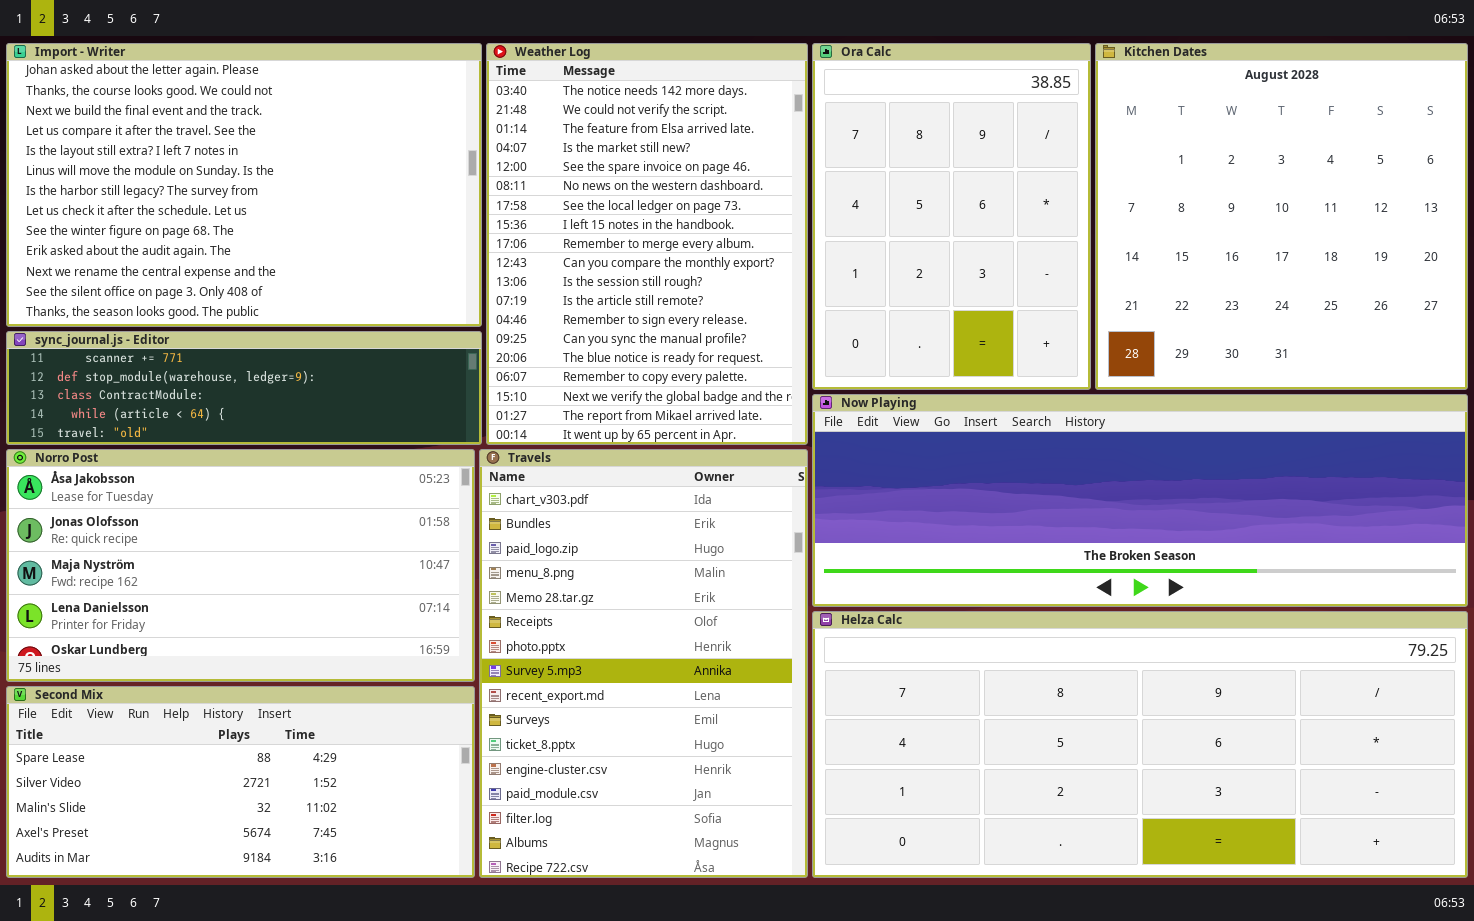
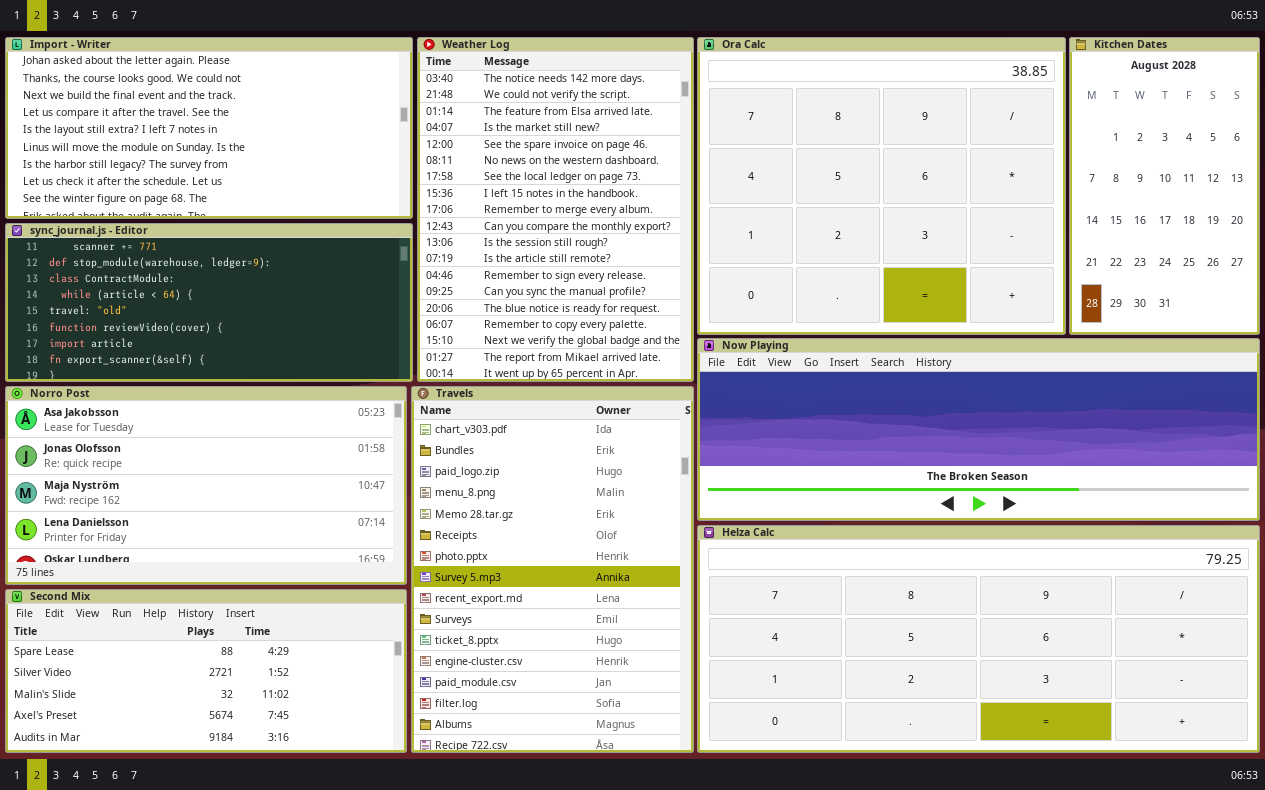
Import - Writer: [6,43,482,327] -> [5,37,413,219], resized
Ora Calc: [812,43,1091,390] -> [697,37,1066,335], resized
Kitchen Dates: [1095,43,1468,390] -> [1069,37,1260,335], resized
sync_journal.js - Editor: [6,331,482,445] -> [5,223,413,382], resized

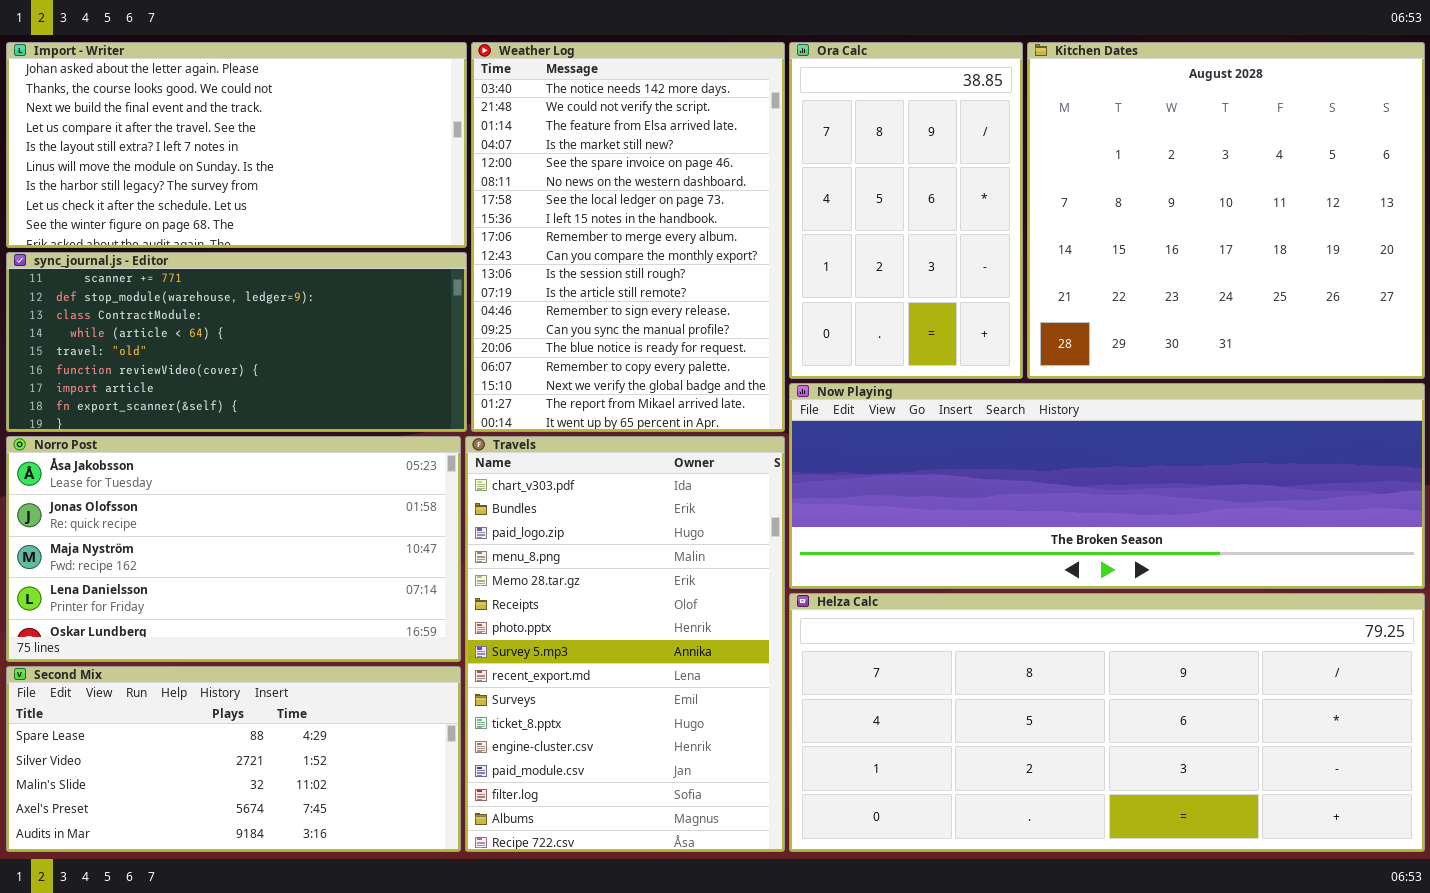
Ora Calc: [697,37,1066,335] -> [789,42,1023,379], resized
Kitchen Dates: [1069,37,1260,335] -> [1027,42,1425,379], resized

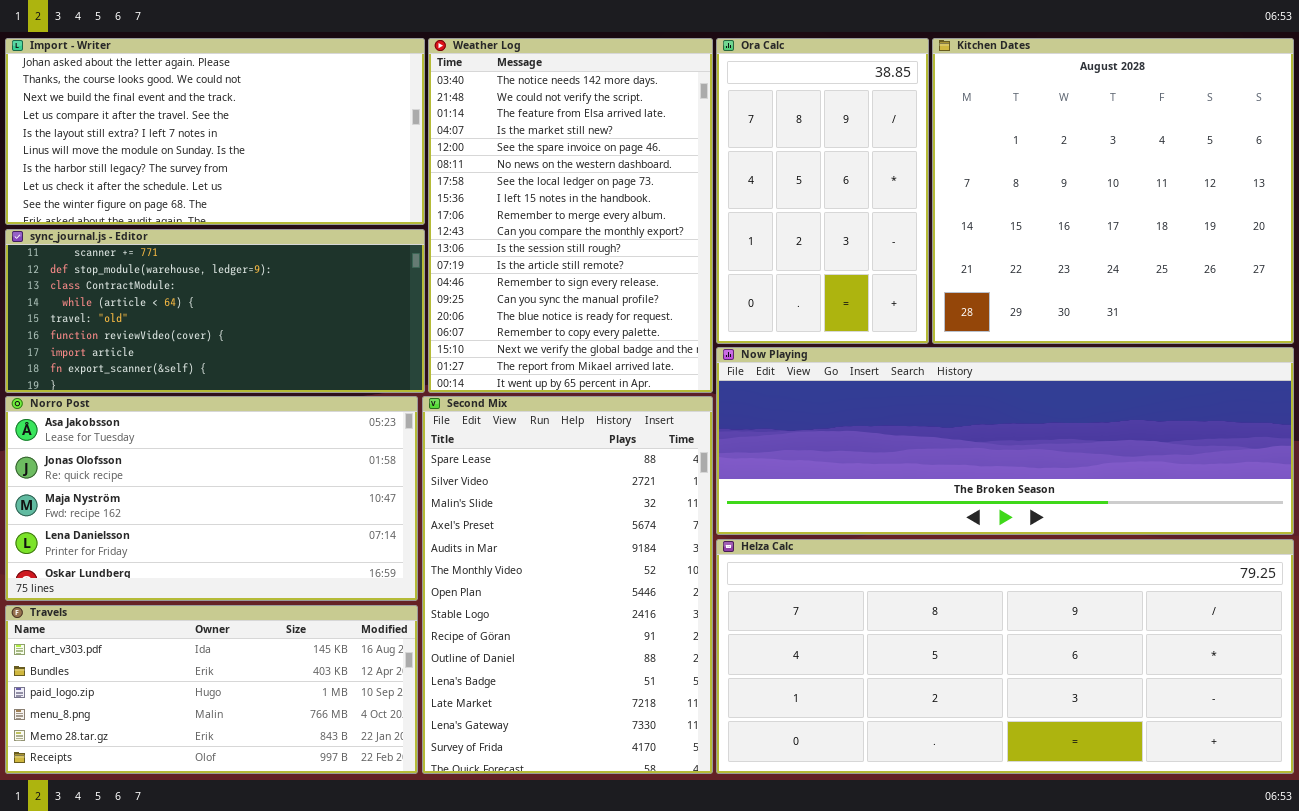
Travels: [465,436,785,852] -> [5,605,418,774], moved, resized
Second Mix: [6,666,461,852] -> [422,396,713,774], moved, resized

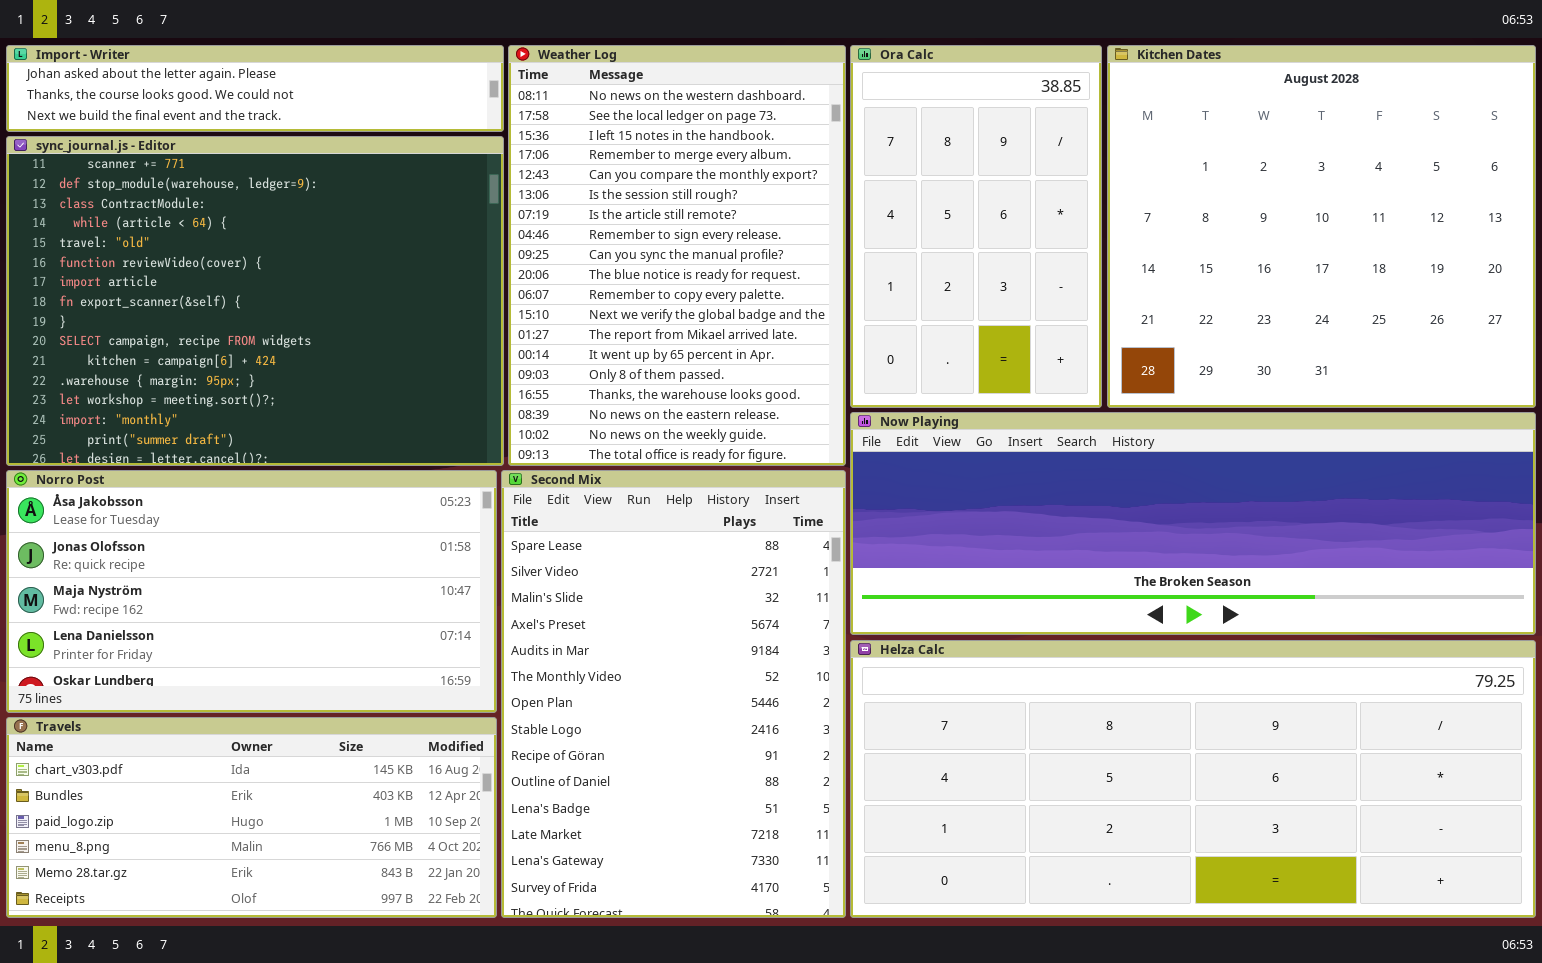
Import - Writer: [5,38,425,225] -> [6,45,504,132], resized
Weather Log: [428,38,713,393] -> [508,45,846,466], scrolled down 5 rows
sync_journal.js - Editor: [5,229,425,393] -> [6,136,504,466], resized

